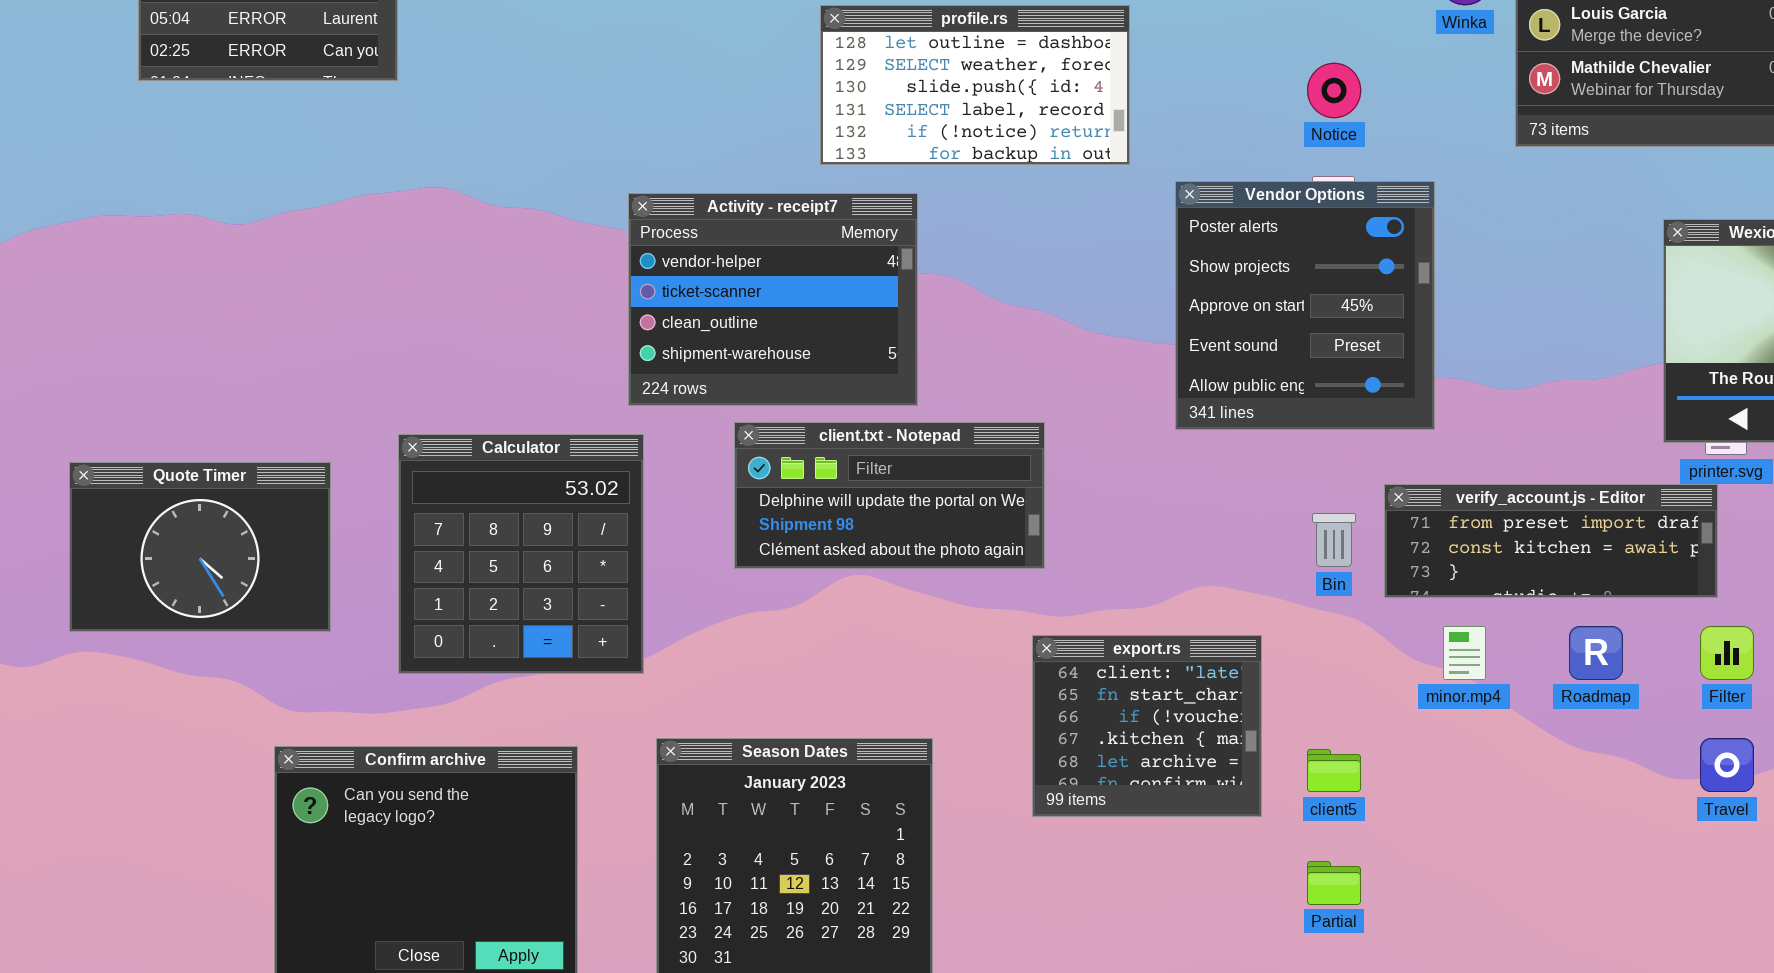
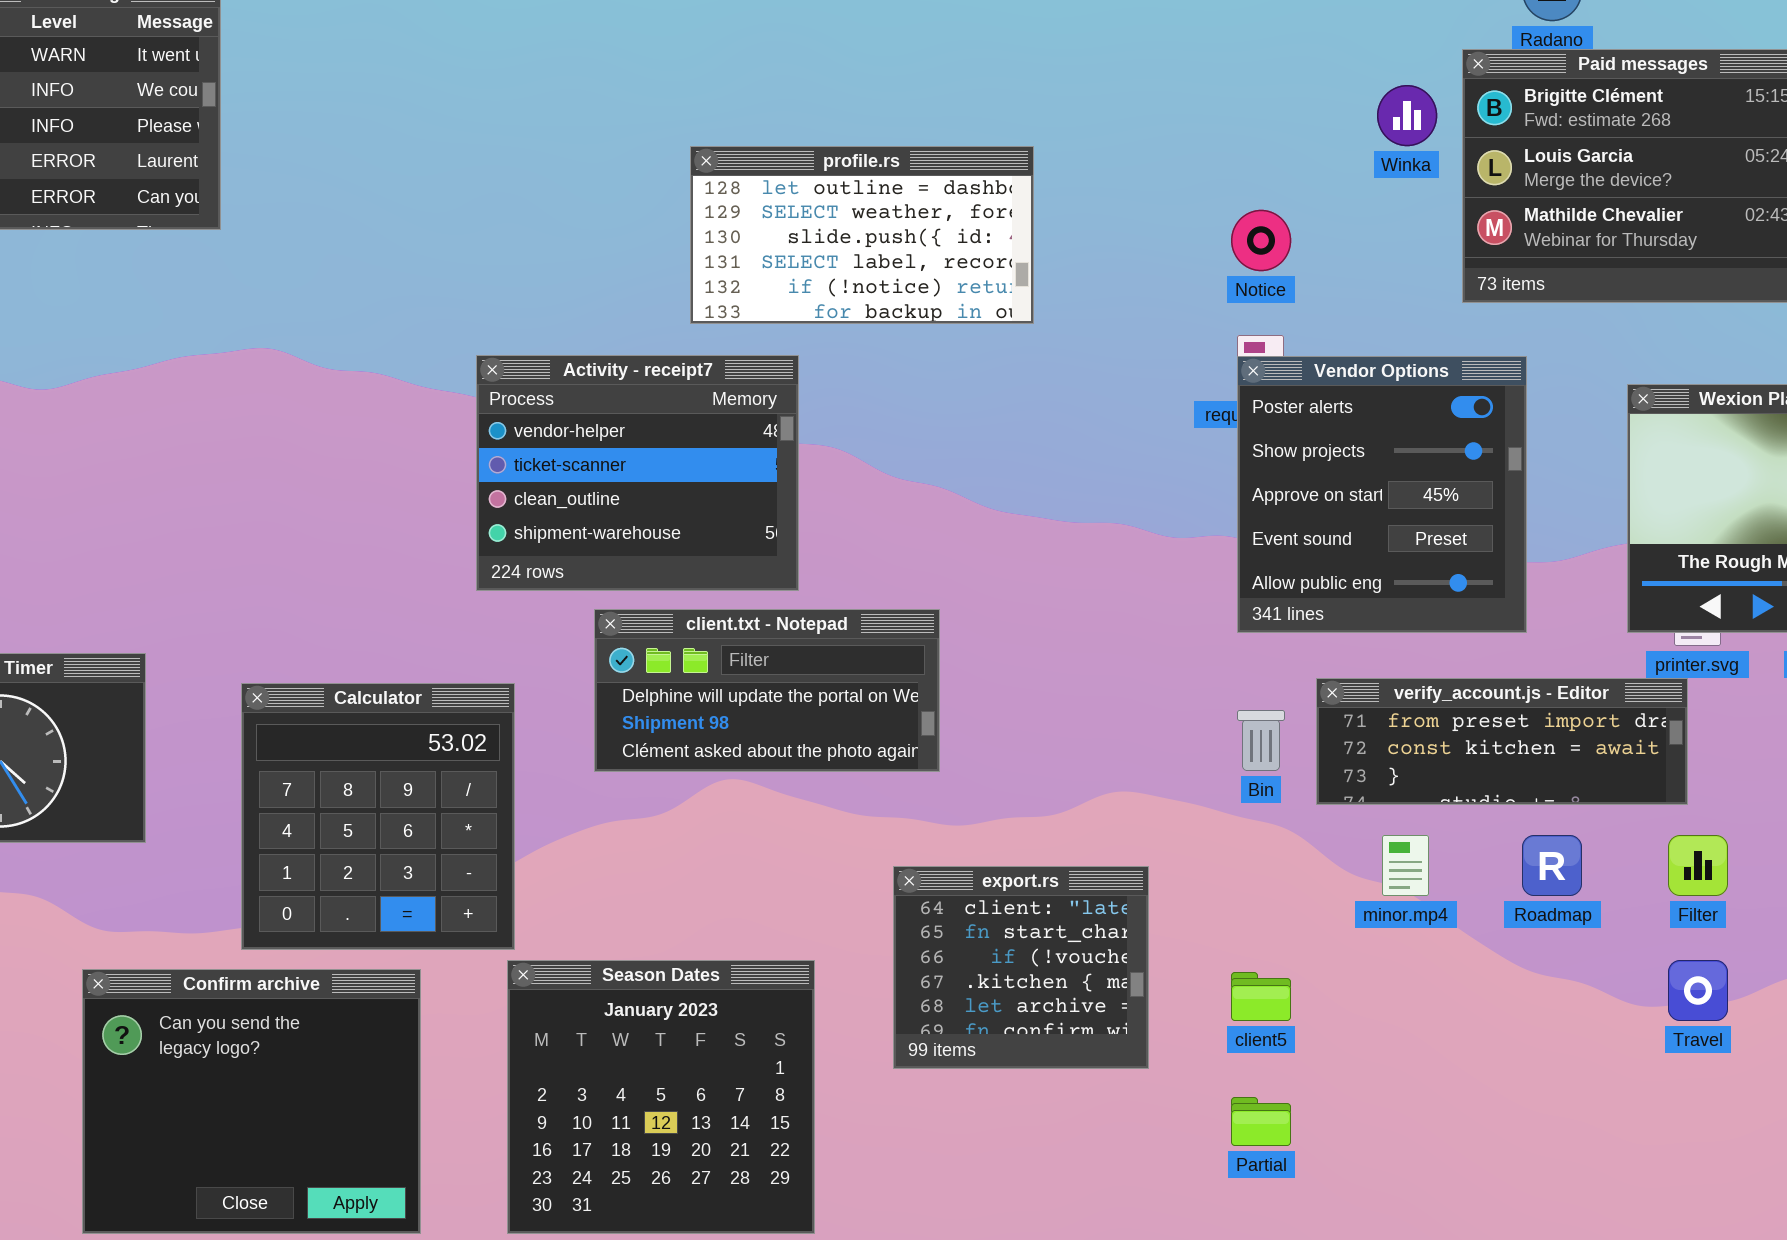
Vendor Options: [1175,181,1435,430] -> [1237,356,1527,633], moved
Calculator: [398,434,644,674] -> [241,683,515,950], moved
export.rs: [1032,635,1262,817] -> [893,866,1149,1069], moved

